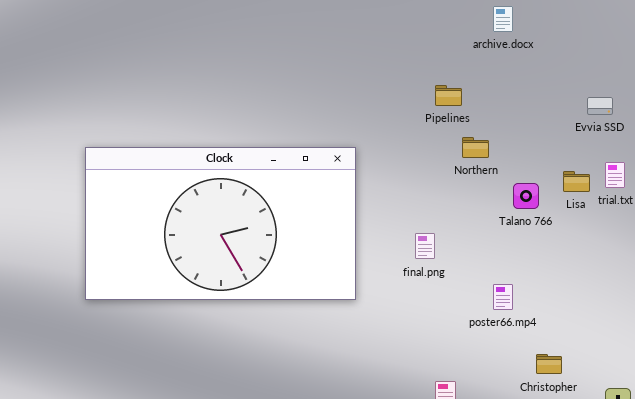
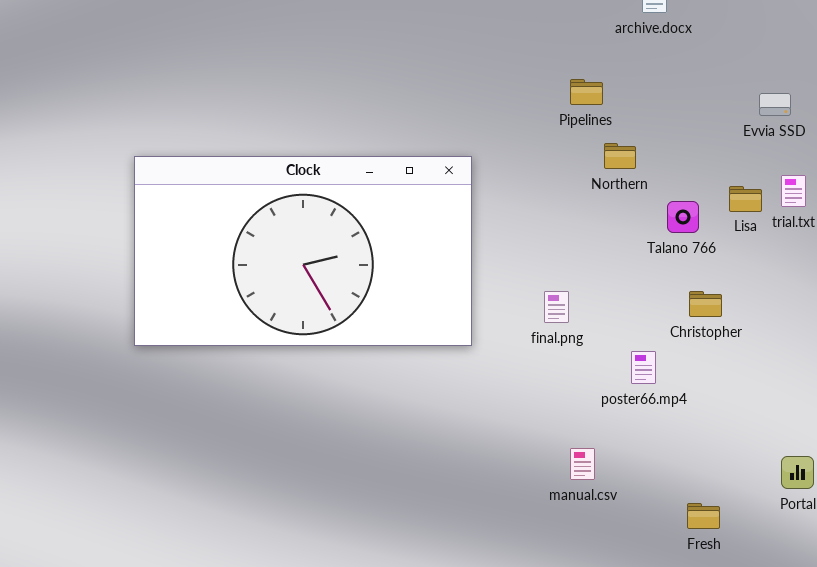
final.png: [415,233,435,259] -> [544,291,569,323], moved
poster66.mp4: [493,284,513,310] -> [631,351,656,384], moved
Christopher: [536,354,562,374] -> [689,291,722,317], moved

